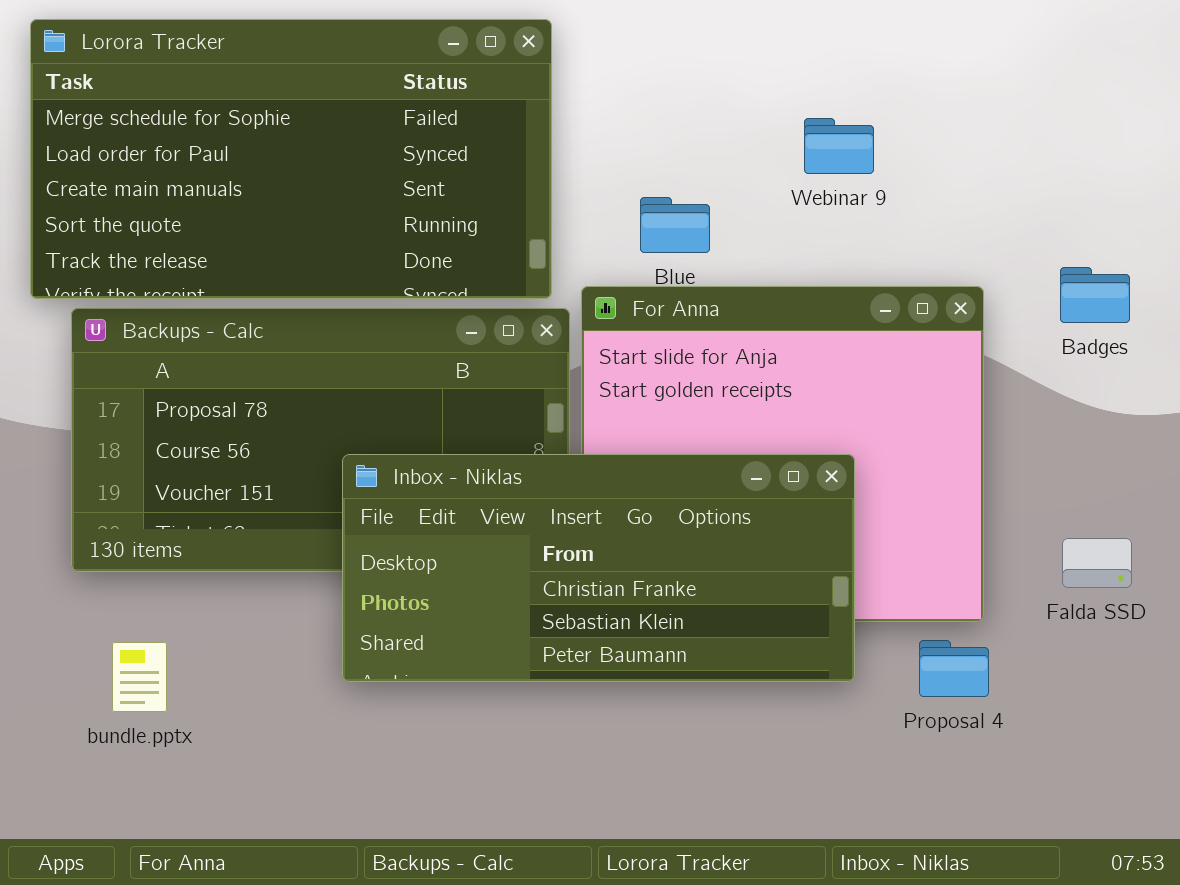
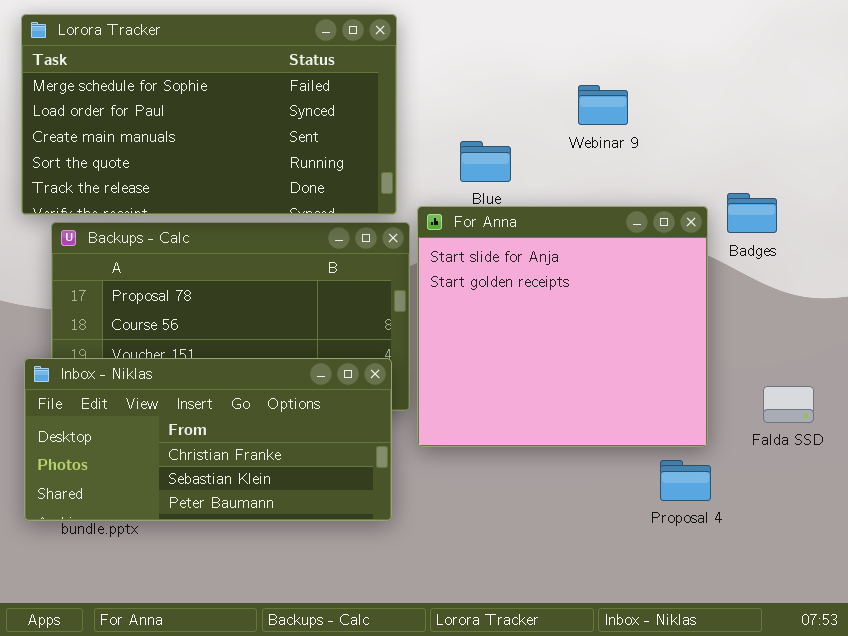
Badges: [1060,267,1130,323] -> [727,193,777,233], moved
Inbox - Niklas: [342,454,855,682] -> [24,358,392,521], moved

